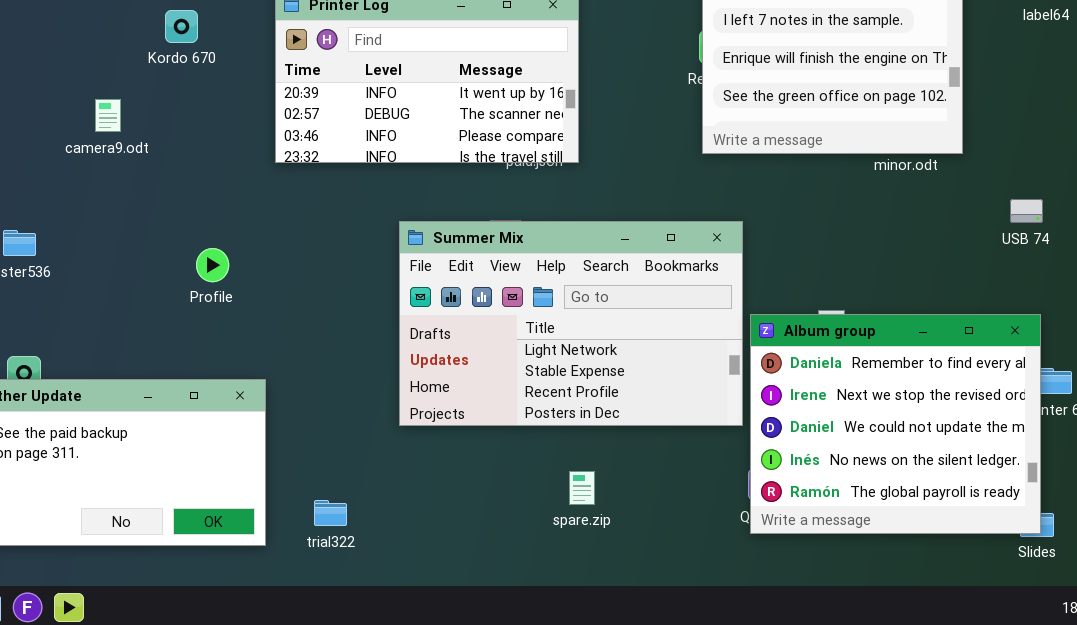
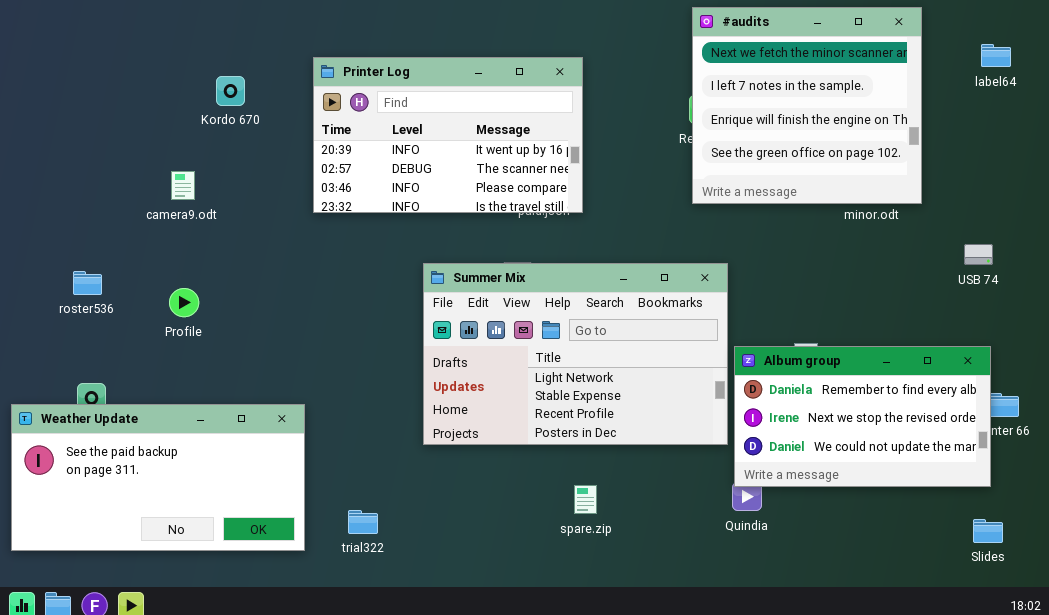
camera9.odt: [95,99,121,132] -> [171,171,195,200], moved
Profile: [196,248,229,282] -> [169,288,199,317], moved
Album group: [750,314,1041,534] -> [734,346,991,487], resized

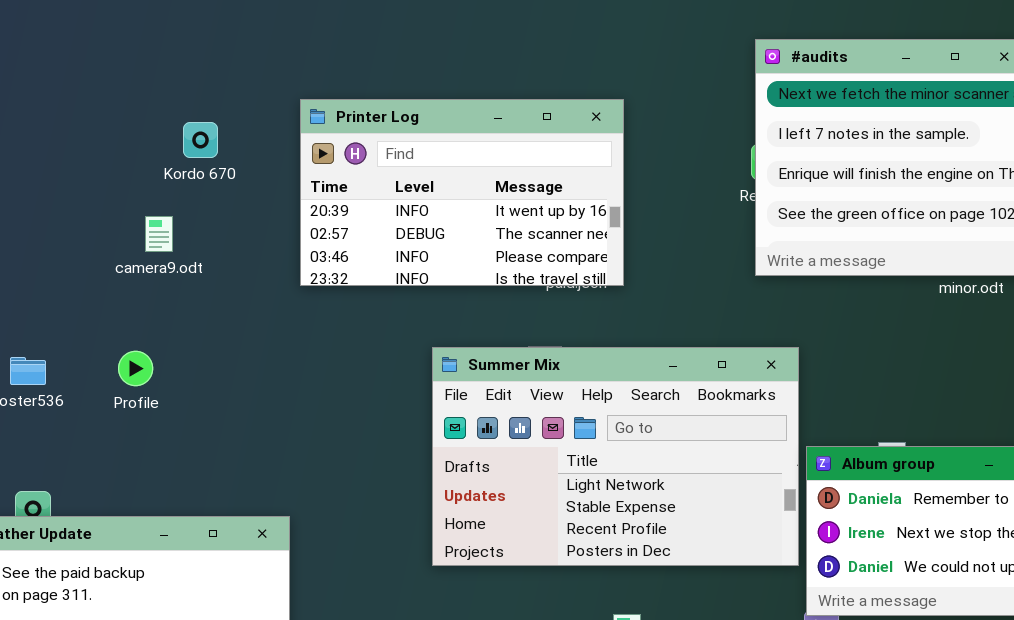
camera9.odt: [171,171,195,200] -> [145,216,173,252], moved
Profile: [169,288,199,317] -> [118,351,153,386], moved

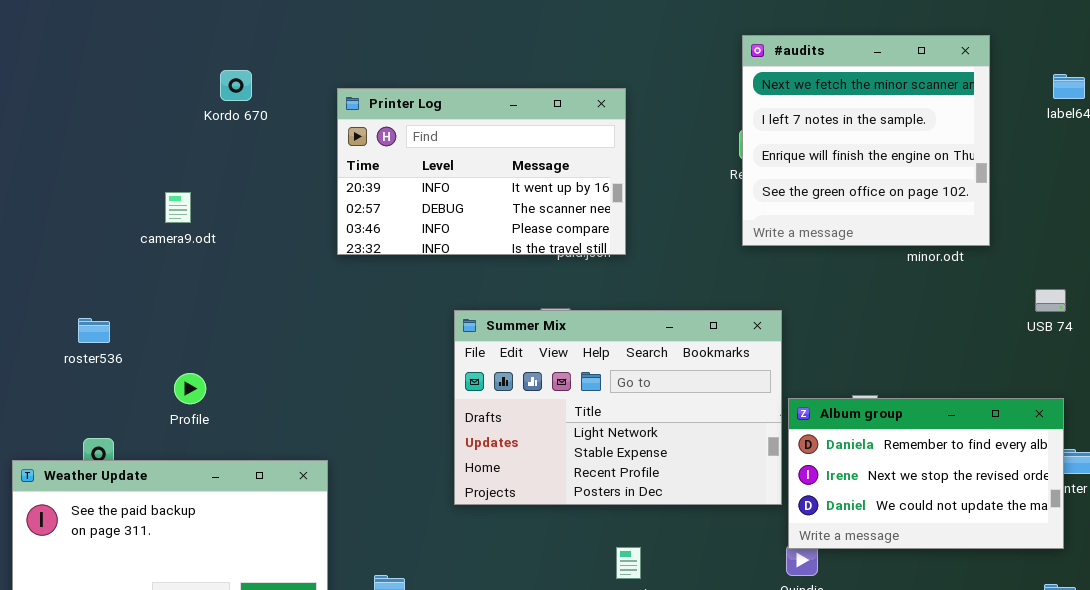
Kordo 670: [183,122,218,158] -> [220,70,252,101], moved
camera9.odt: [145,216,173,252] -> [165,192,191,223], moved
Profile: [118,351,153,386] -> [174,373,206,404], moved

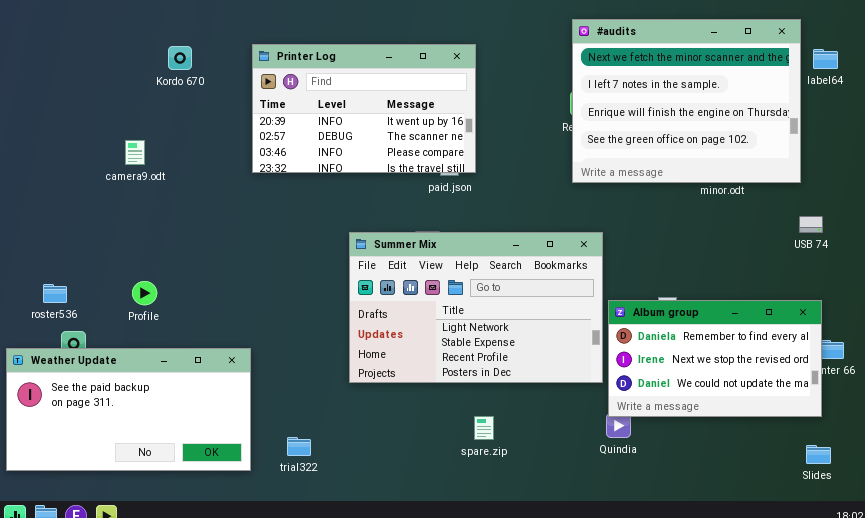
#audits: [742,35,990,246] -> [572,19,801,183], resized
Printer Log: [337,88,626,255] -> [252,44,476,173], moved
roster536: [78,318,110,343] -> [43,284,67,303], moved

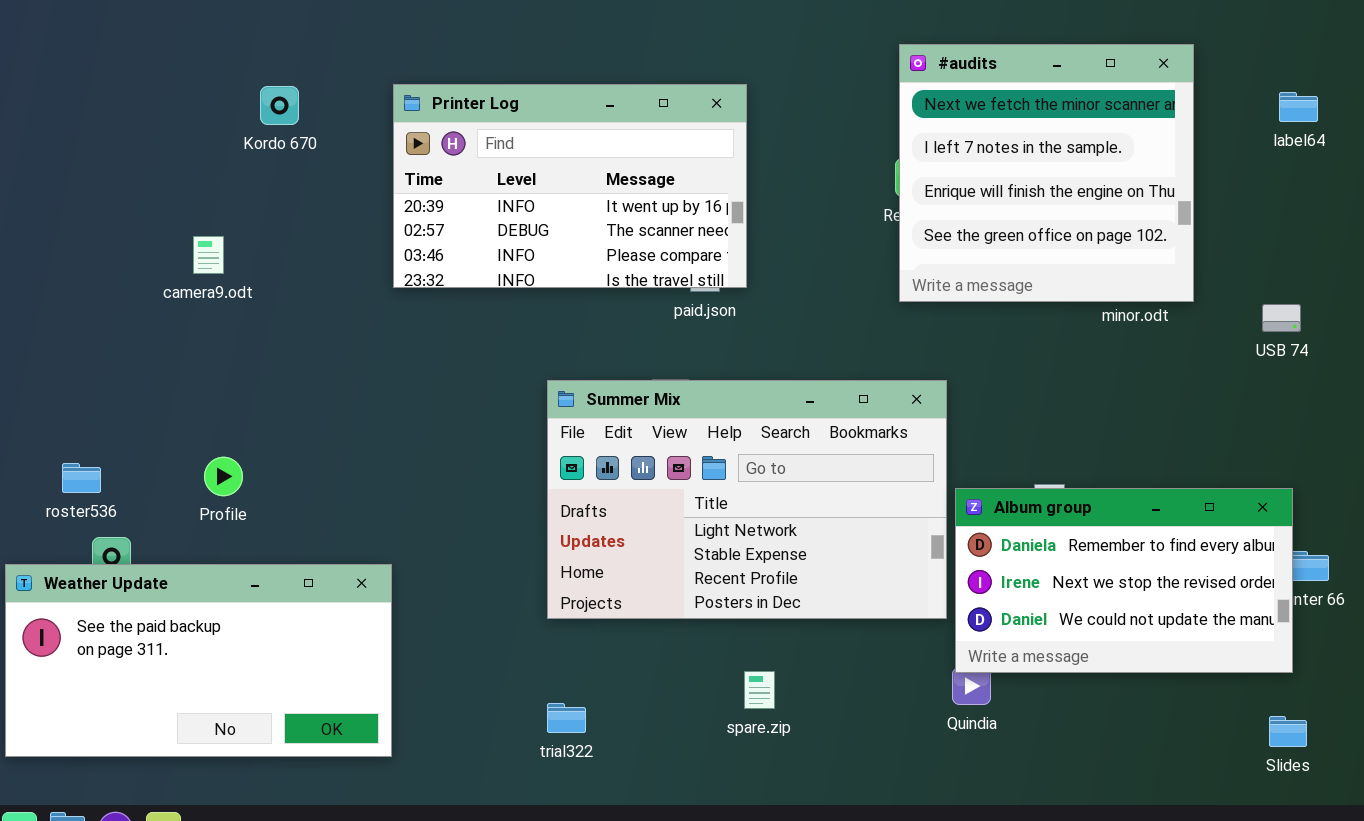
#audits: [572,19,801,183] -> [899,44,1194,302], resized
USB 74: [799,216,823,233] -> [1262,304,1301,332], moved
trial322: [287,437,311,456] -> [547,703,586,733], moved

